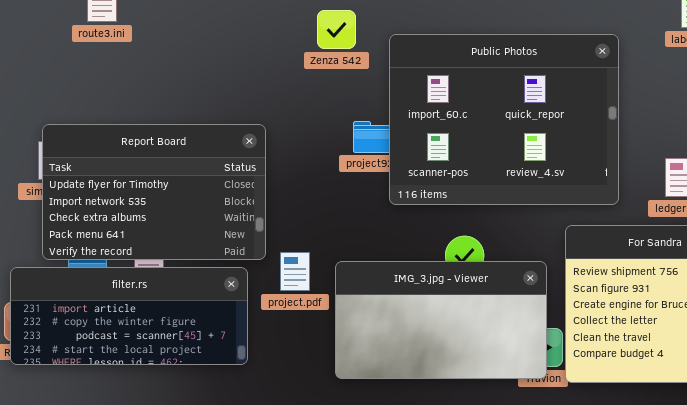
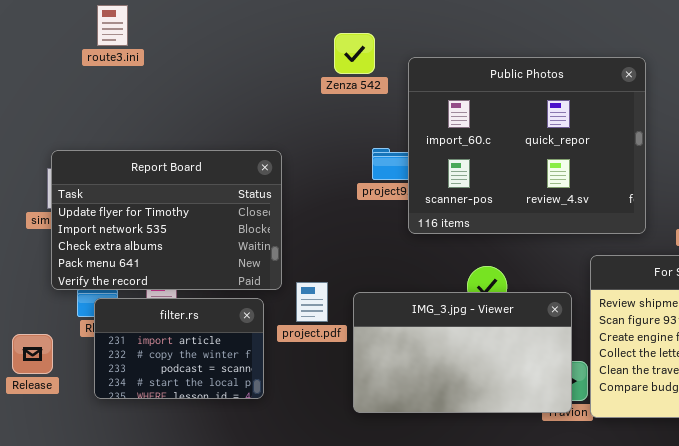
filter.rs: [10,267,248,365] -> [94,298,264,399], resized

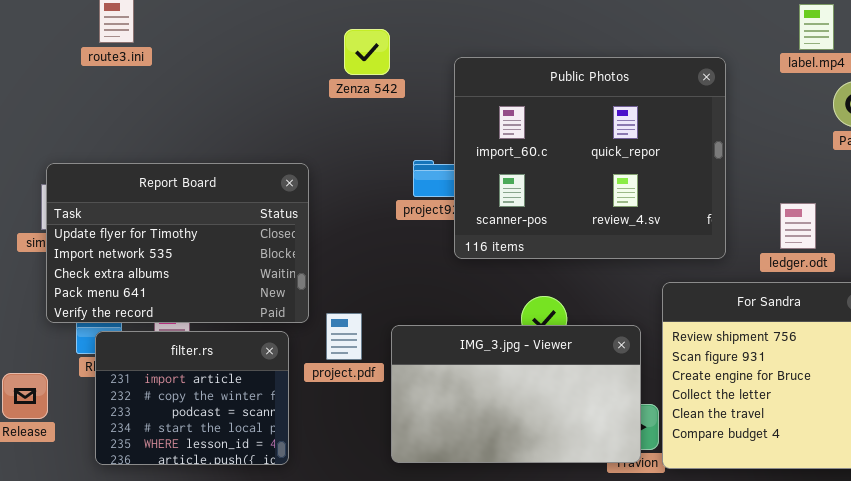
Zenza 542: [334,33,375,74] -> [344,29,390,75], moved
filter.rs: [94,298,264,399] -> [95,331,289,465], resized

